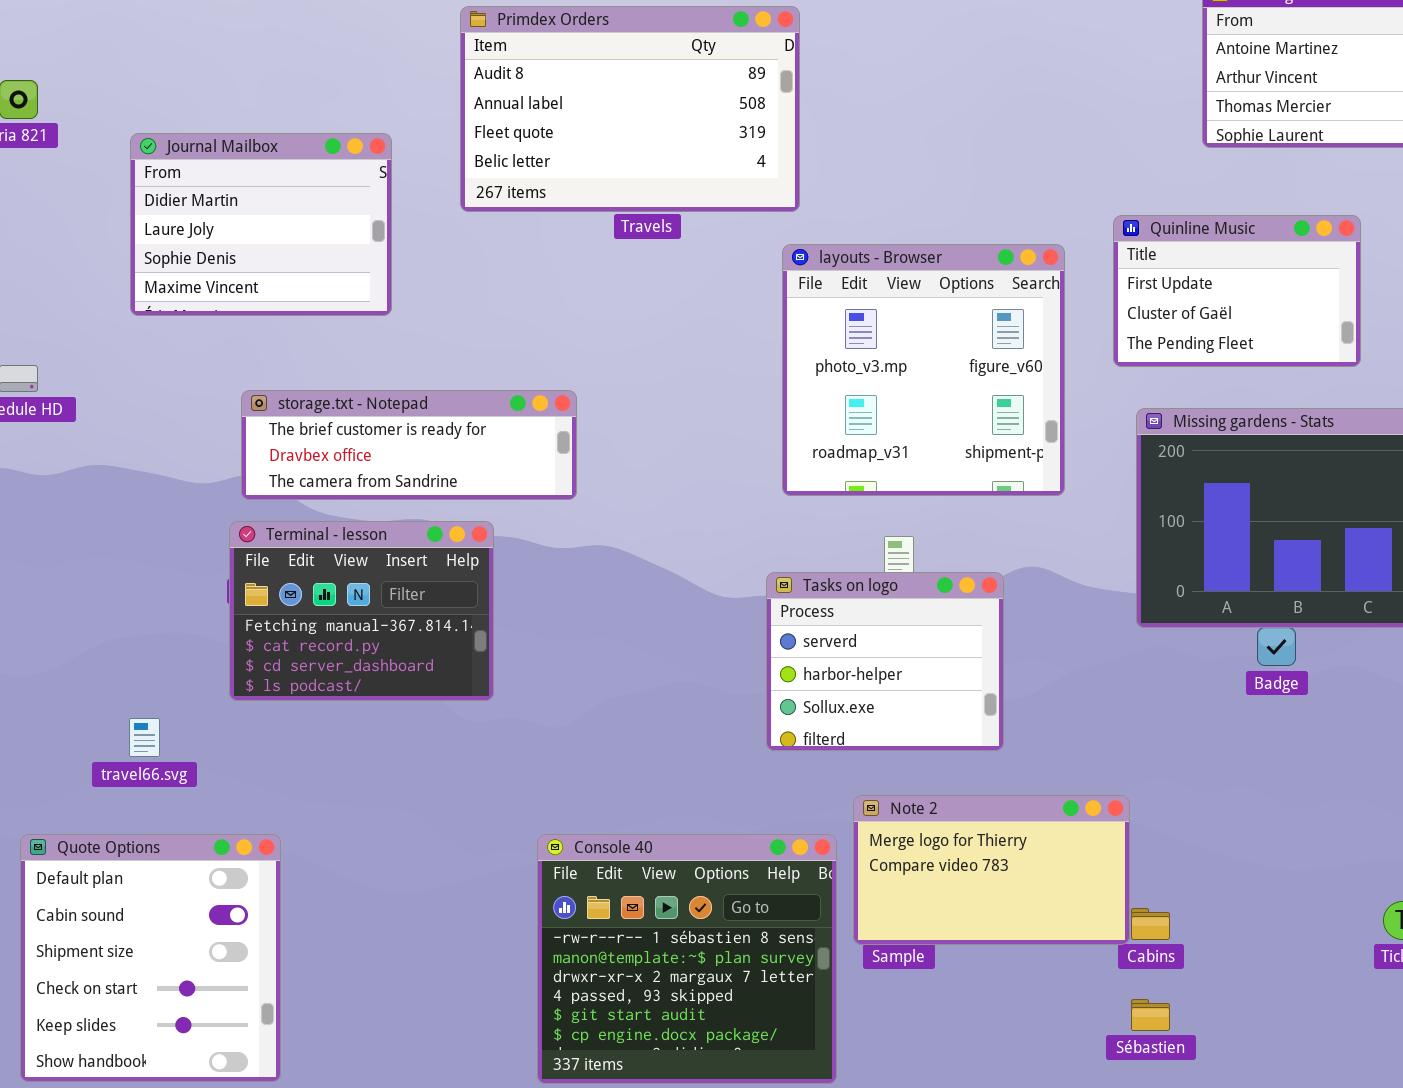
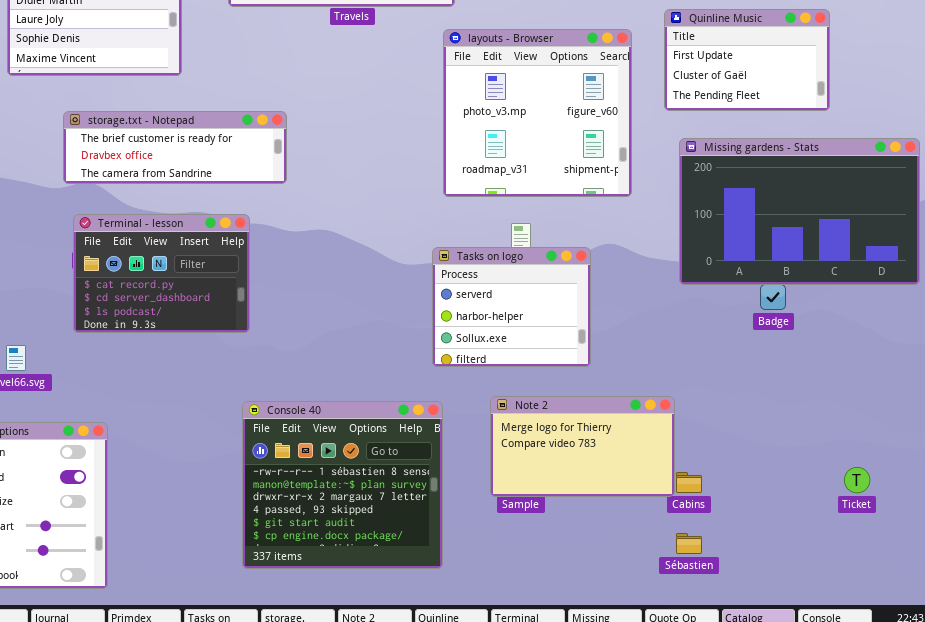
storage.txt - Notepad: [241,390,577,500] -> [63,111,287,184], moved
Terminal - lesson: [229,521,494,701] -> [73,214,250,333], scrolled down 1 row
Console 40: [537,834,837,1084] -> [242,401,443,569], moved

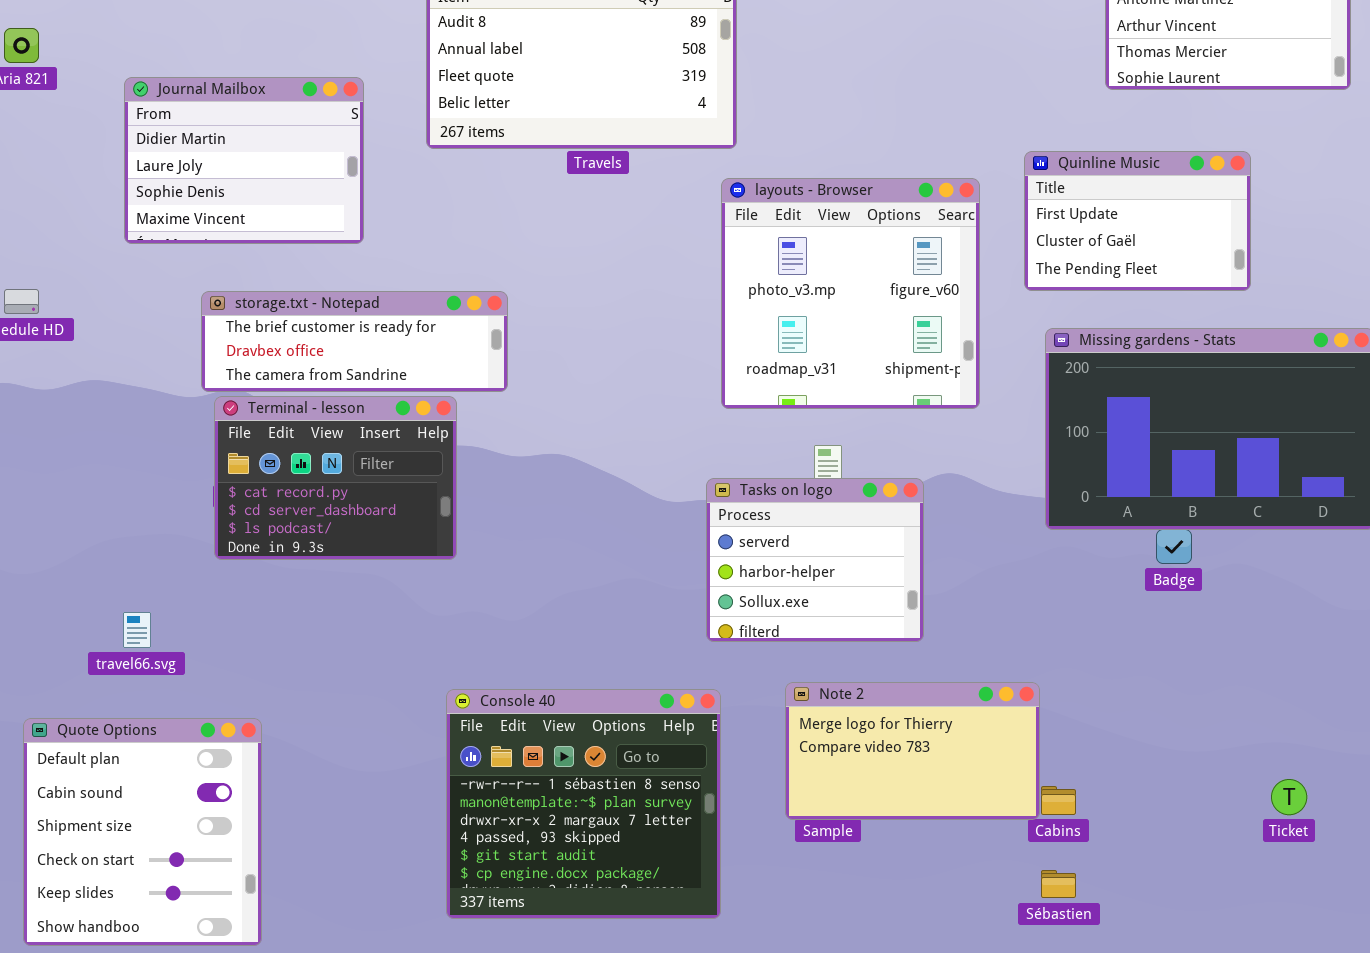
Terminal - lesson: [73,214,250,333] -> [214,396,457,560], moved

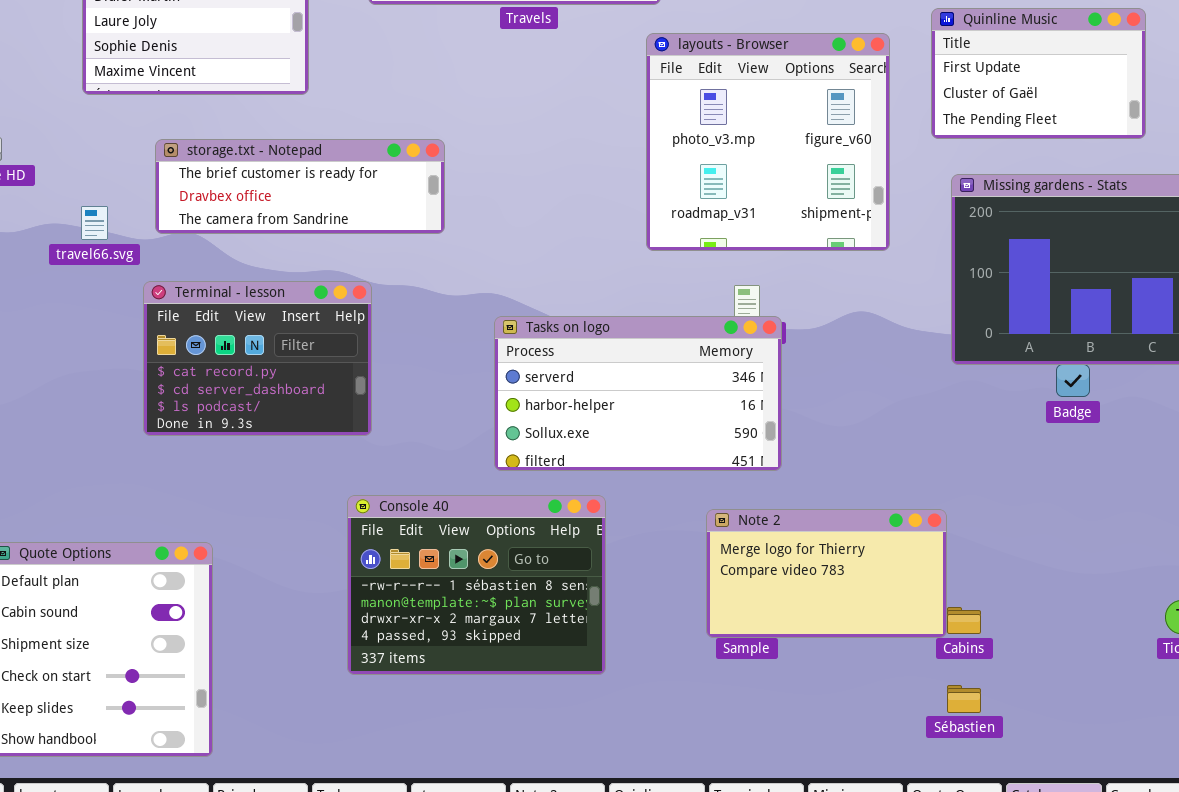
Terminal - lesson: [214,396,457,560] -> [143,281,372,436], moved
Tasks on logo: [706,478,924,642] -> [494,316,782,471], moved, resized
travel66.svg: [123,612,151,648] -> [81,206,108,240], moved
Console 40: [446,689,721,919] -> [347,495,606,675], moved, resized

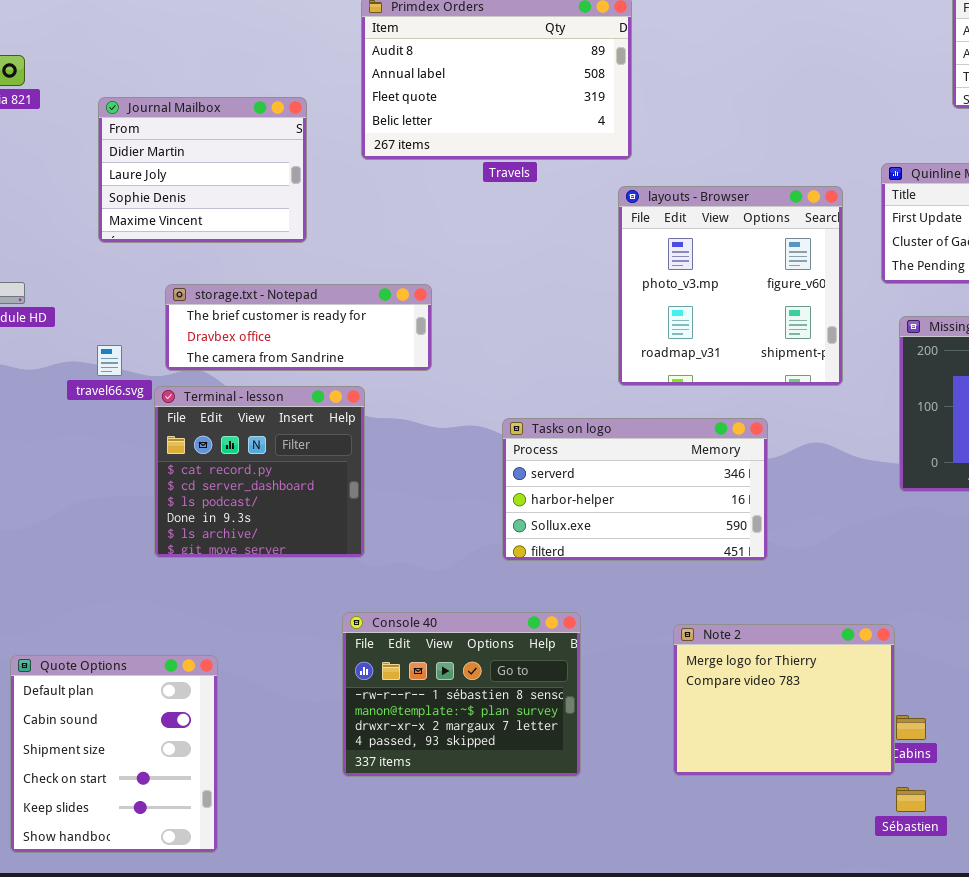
Terminal - lesson: [143,281,372,436] -> [154,386,365,558], resized
Tasks on logo: [494,316,782,471] -> [502,418,768,561], moved
Note 2: [706,509,947,638] -> [673,624,895,776], resized

